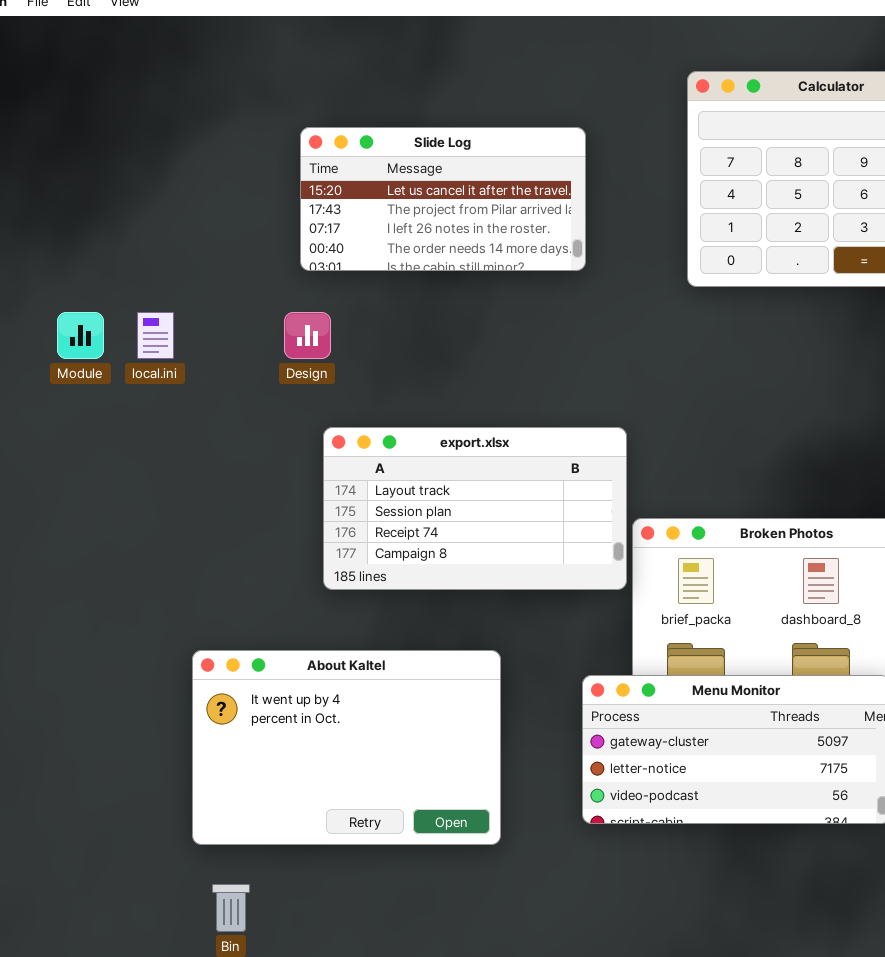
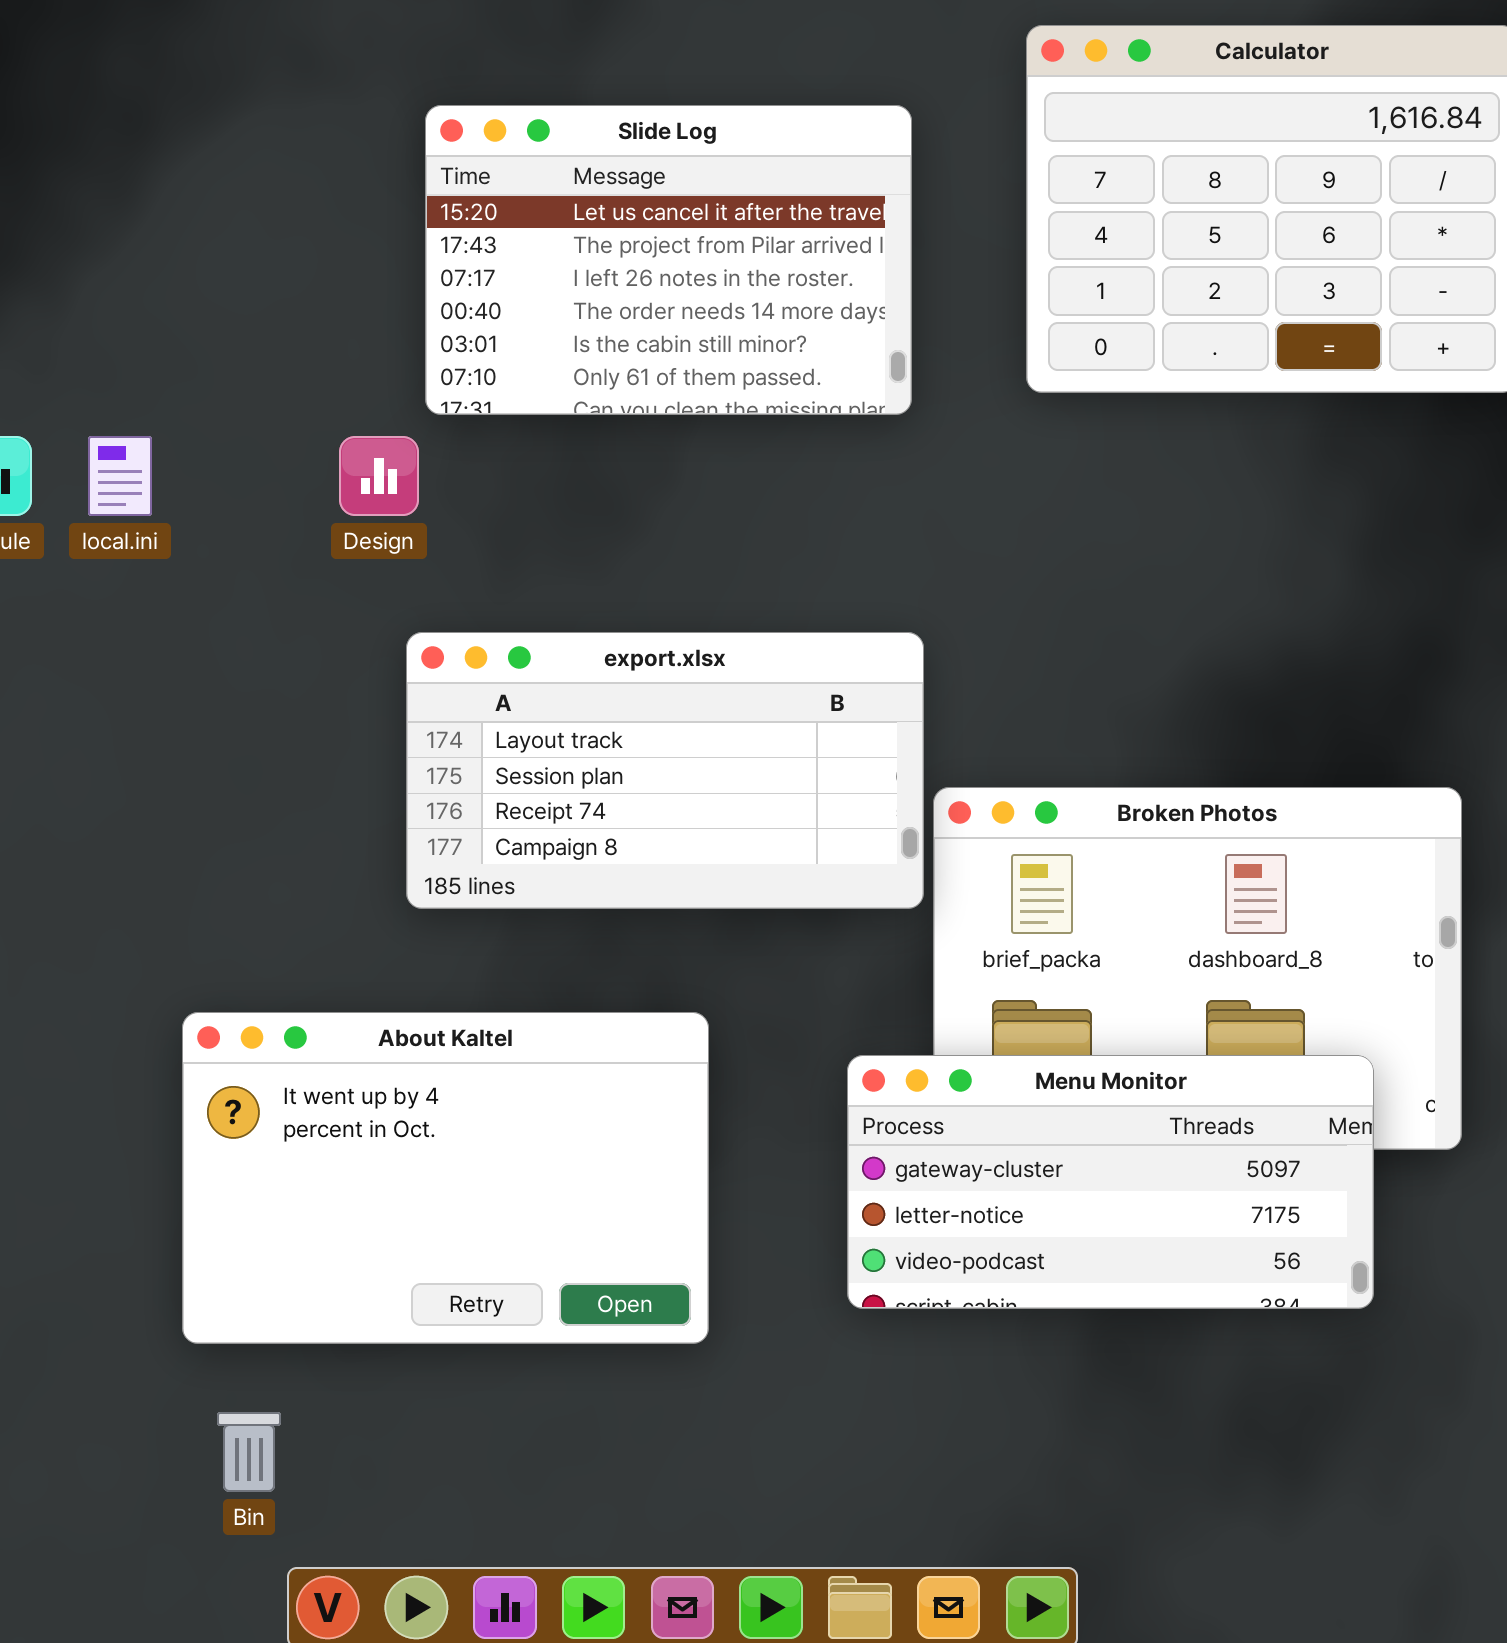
Slide Log: [300,127,586,271] -> [425,105,912,415], moved, resized

